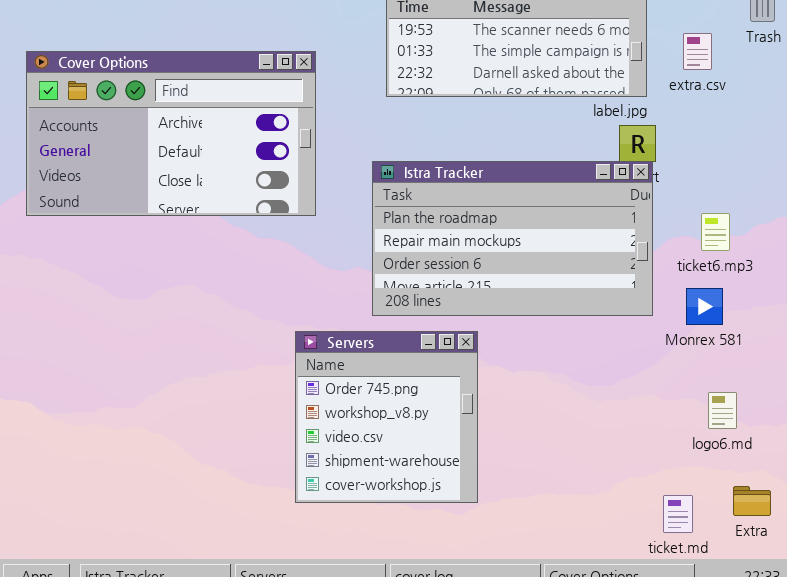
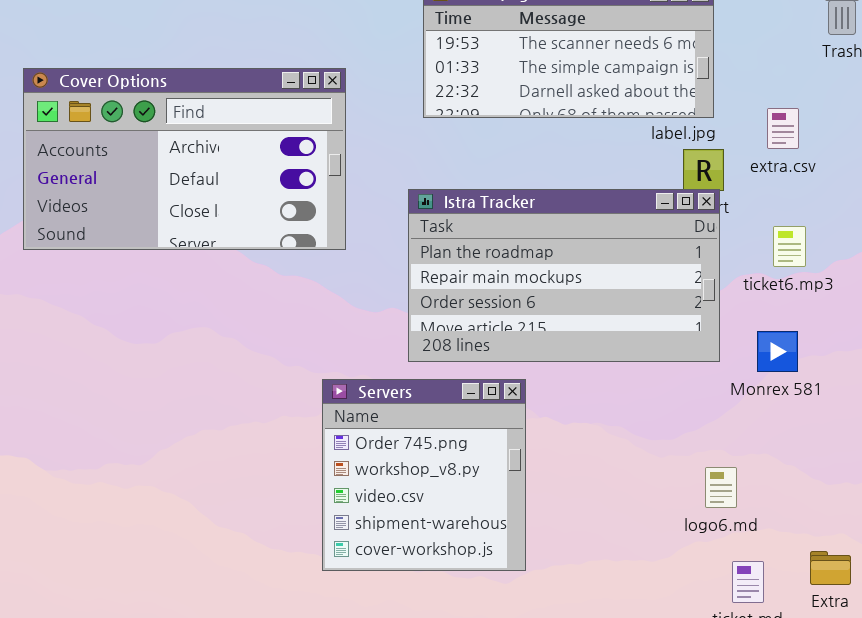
extra.csv: [683,33,712,70] -> [767,108,799,149], moved
ticket6.mp3: [701,213,730,251] -> [773,226,806,267], moved
logo6.md: [708,392,737,429] -> [705,467,737,508], moved

